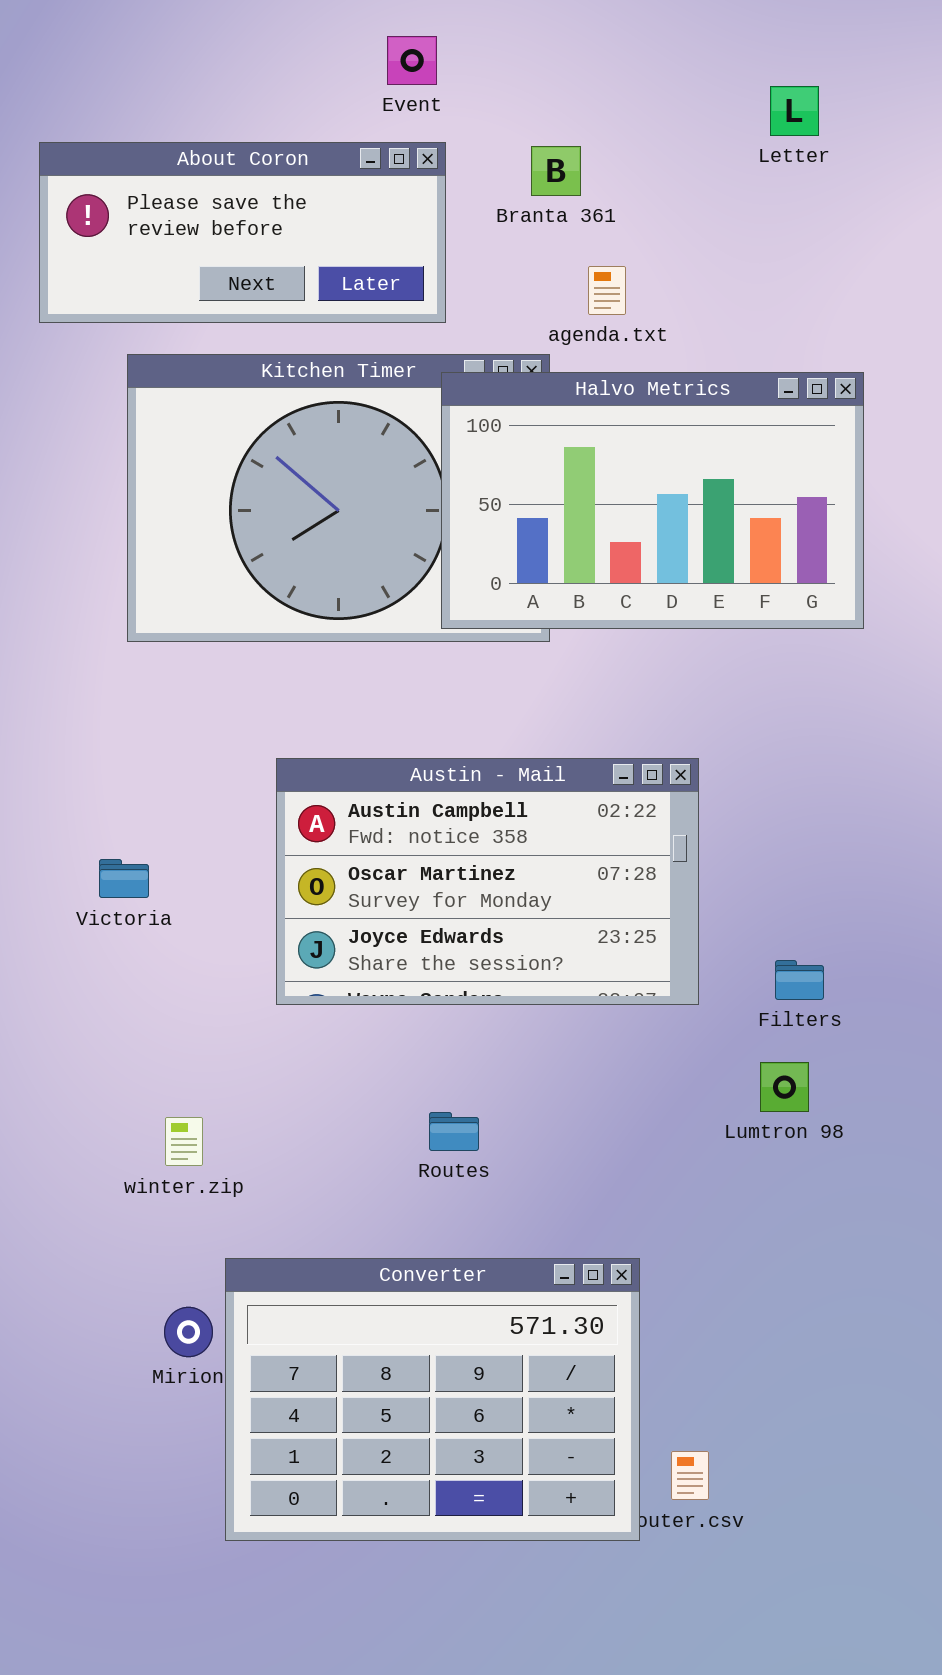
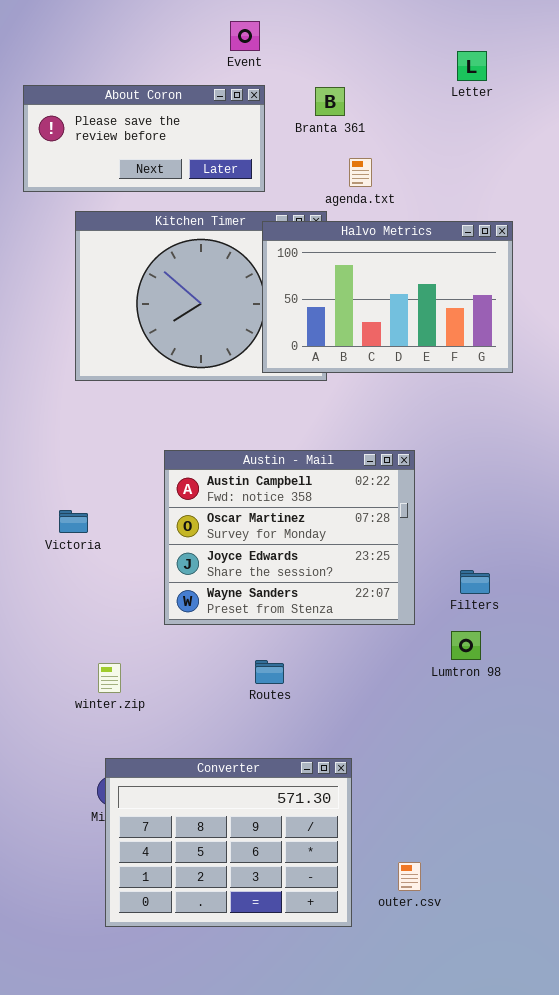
Austin - Mail: [276,758,699,1005] -> [164,450,415,625], resized
Converter: [225,1258,640,1541] -> [105,758,352,927], moved

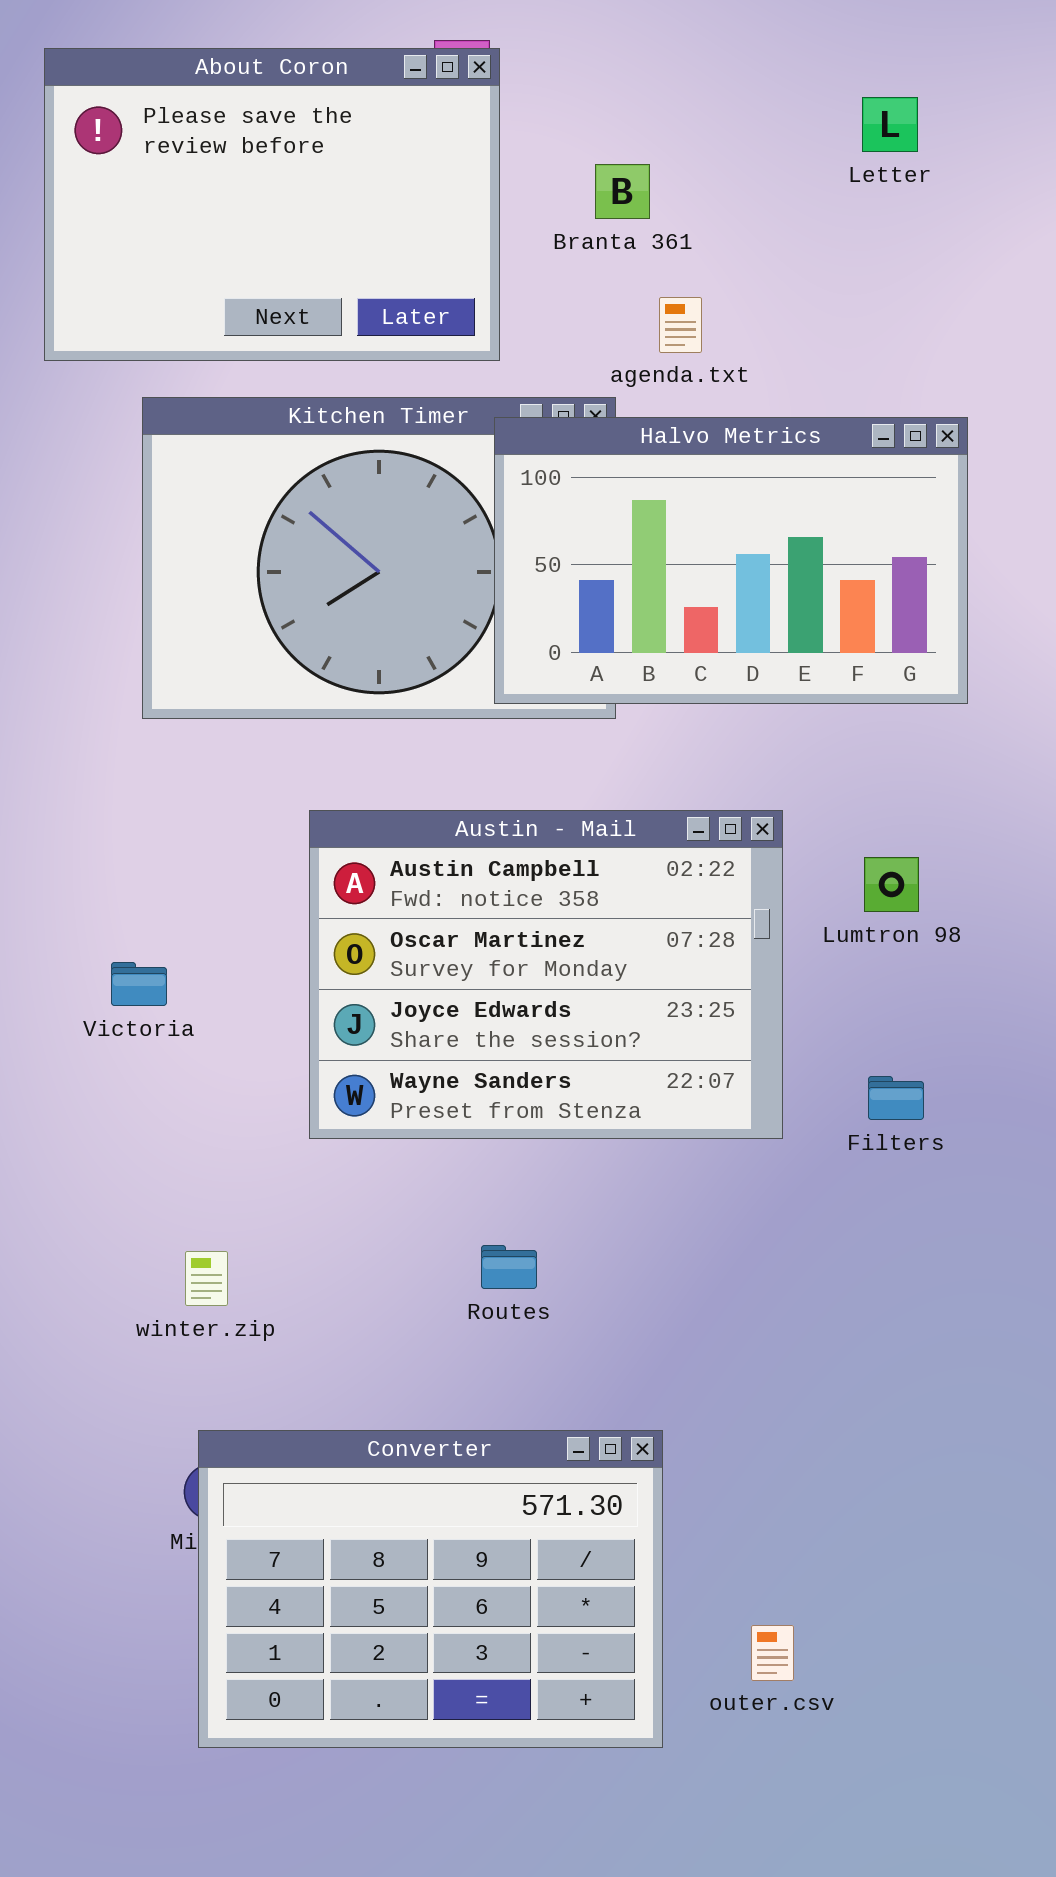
About Coron: [23,85,265,192] -> [44,48,500,361], resized
Austin - Mail: [164,450,415,625] -> [309,810,783,1139], moved
Lumtron 98: [451,631,481,660] -> [864,857,919,912], moved

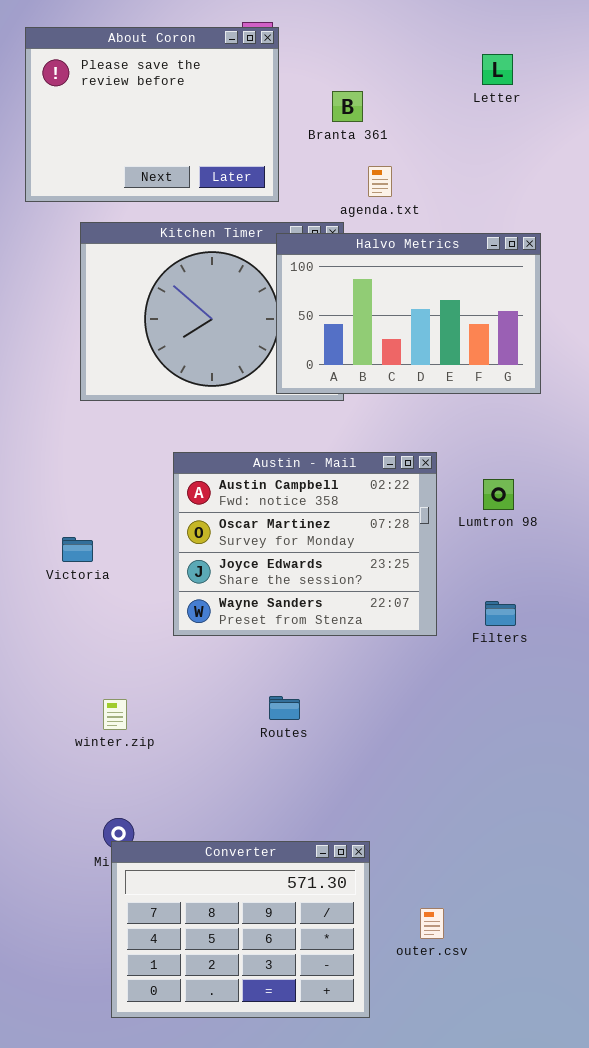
Converter: [198,1430,663,1748] -> [111,841,370,1018], moved

